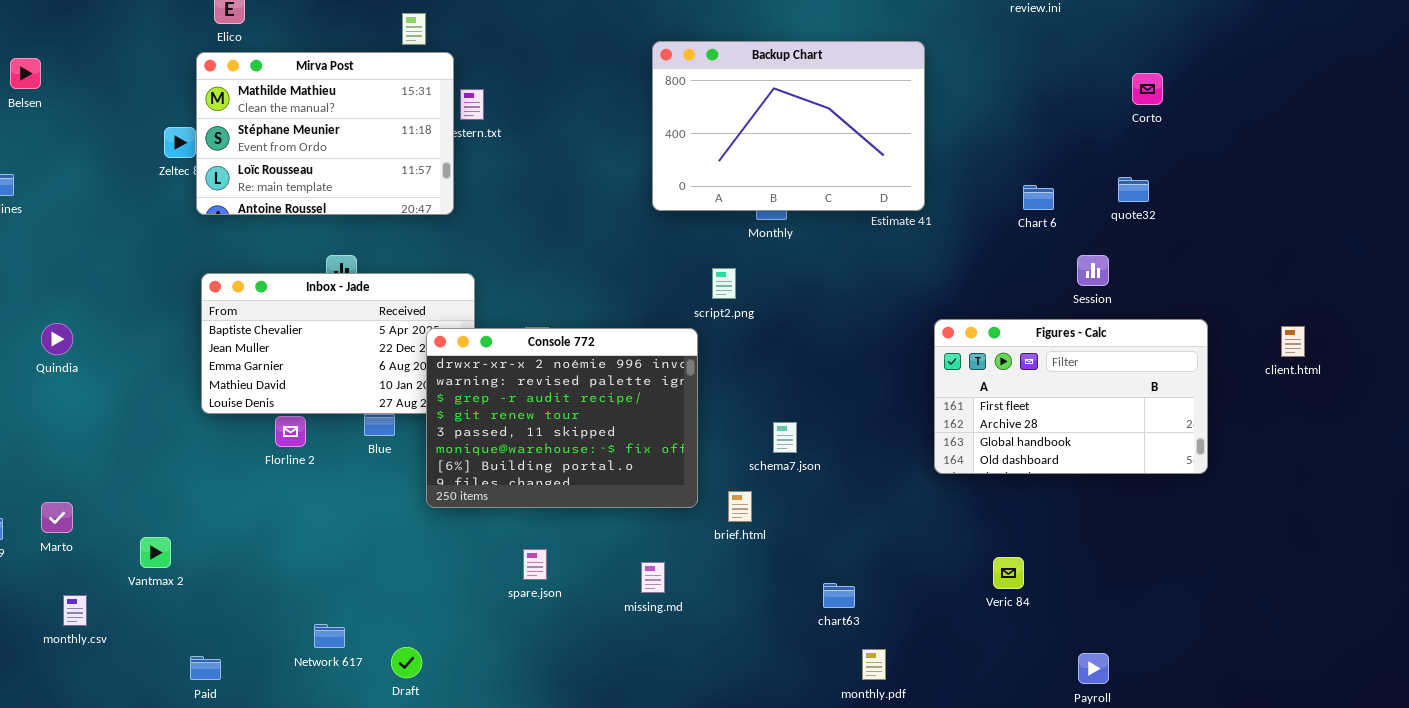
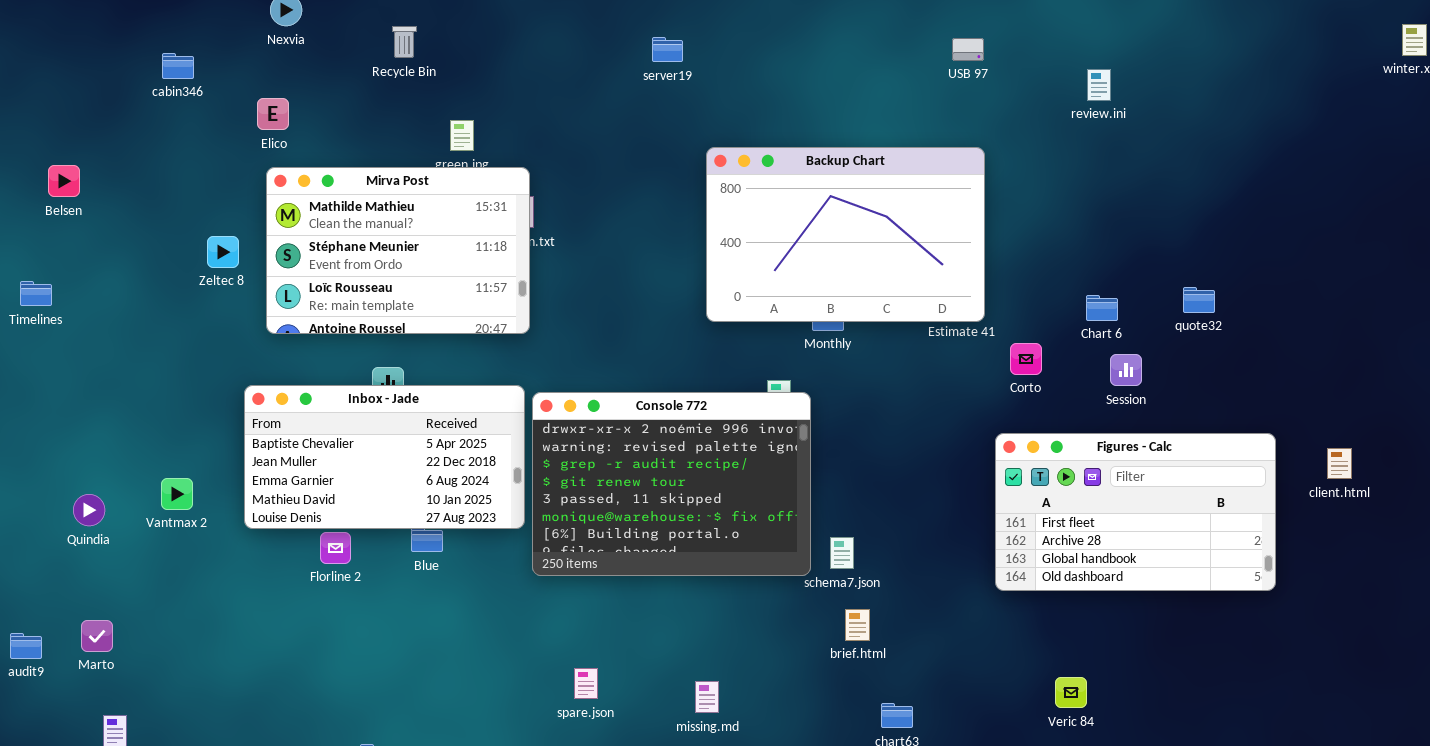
Mirva Post: [196,52,454,215] -> [266,167,530,334], moved
Corto: [1132,73,1163,105] -> [1010,343,1042,375], moved
Session: [1077,255,1109,286] -> [1110,354,1142,386], moved
Quindia: [41,323,73,355] -> [73,494,105,526], moved
client.html: [1281,326,1305,357] -> [1327,448,1352,479], moved
Console 772: [426,328,698,508] -> [532,392,811,576], moved
brief.html: [728,491,752,522] -> [845,609,870,641], moved
Vantmax 2: [140,537,171,568] -> [161,478,193,510], moved

